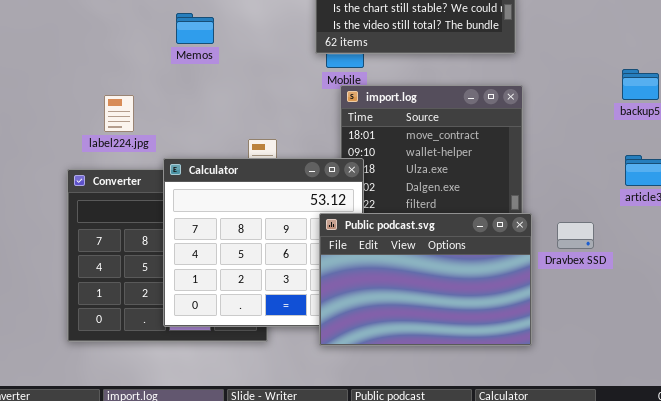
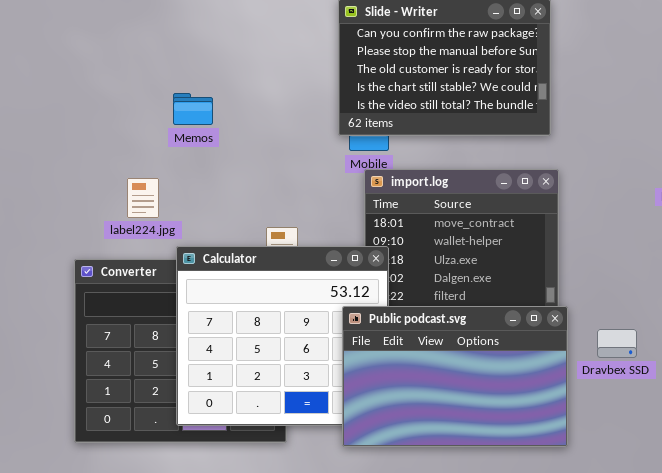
Memos: [176,13,214,44] -> [173,93,213,125], moved
label224.jpg: [104,95,134,132] -> [127,178,159,218], moved
Dravbex SSD: [557,222,594,249] -> [597,329,637,358], moved

